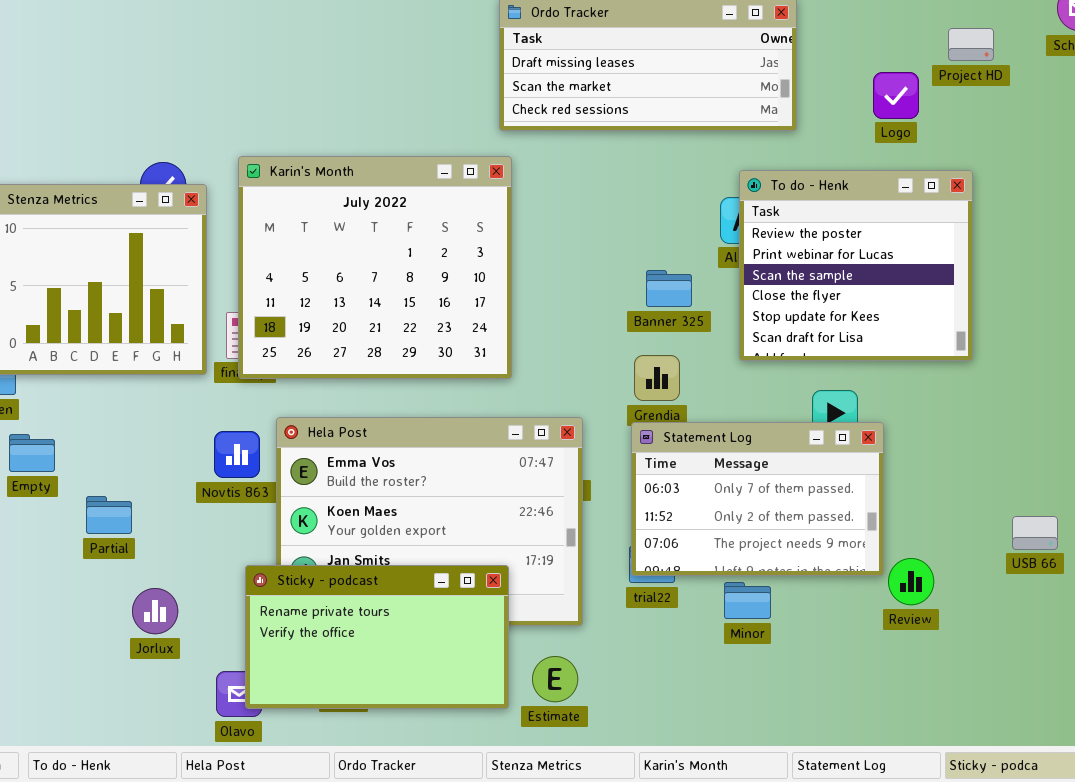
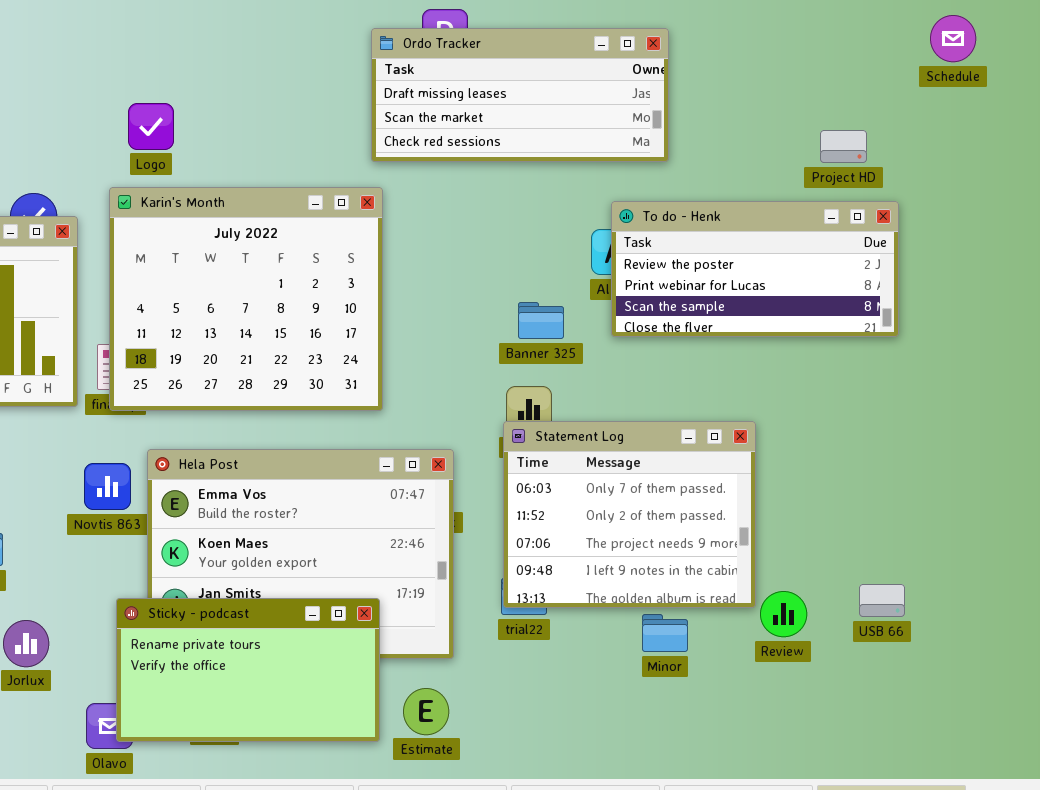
Project HD: [948,28,994,61] -> [820,130,867,163], moved
Logo: [873,72,919,119] -> [128,103,174,150], moved
To do - Henk: [739,170,973,361] -> [611,201,899,337], resized
Statement Log: [631,422,884,576] -> [503,421,756,608], resized
USB 66: [1012,516,1058,550] -> [859,584,905,617], moved
Minor: [724,582,771,619] -> [642,614,688,652], moved

